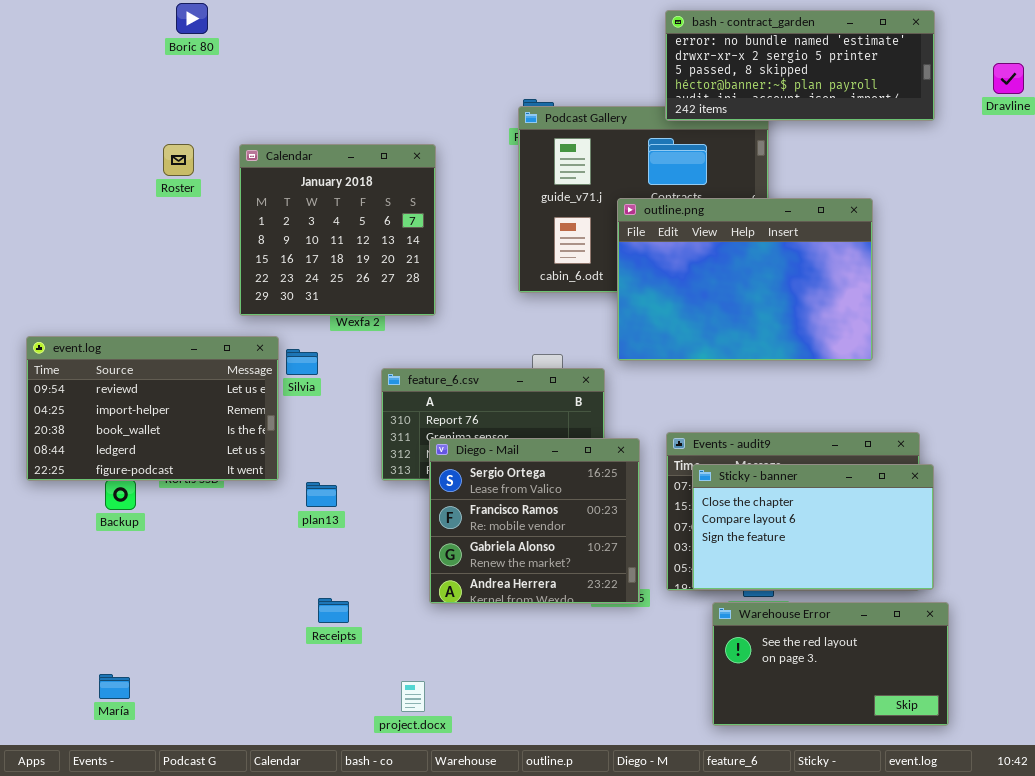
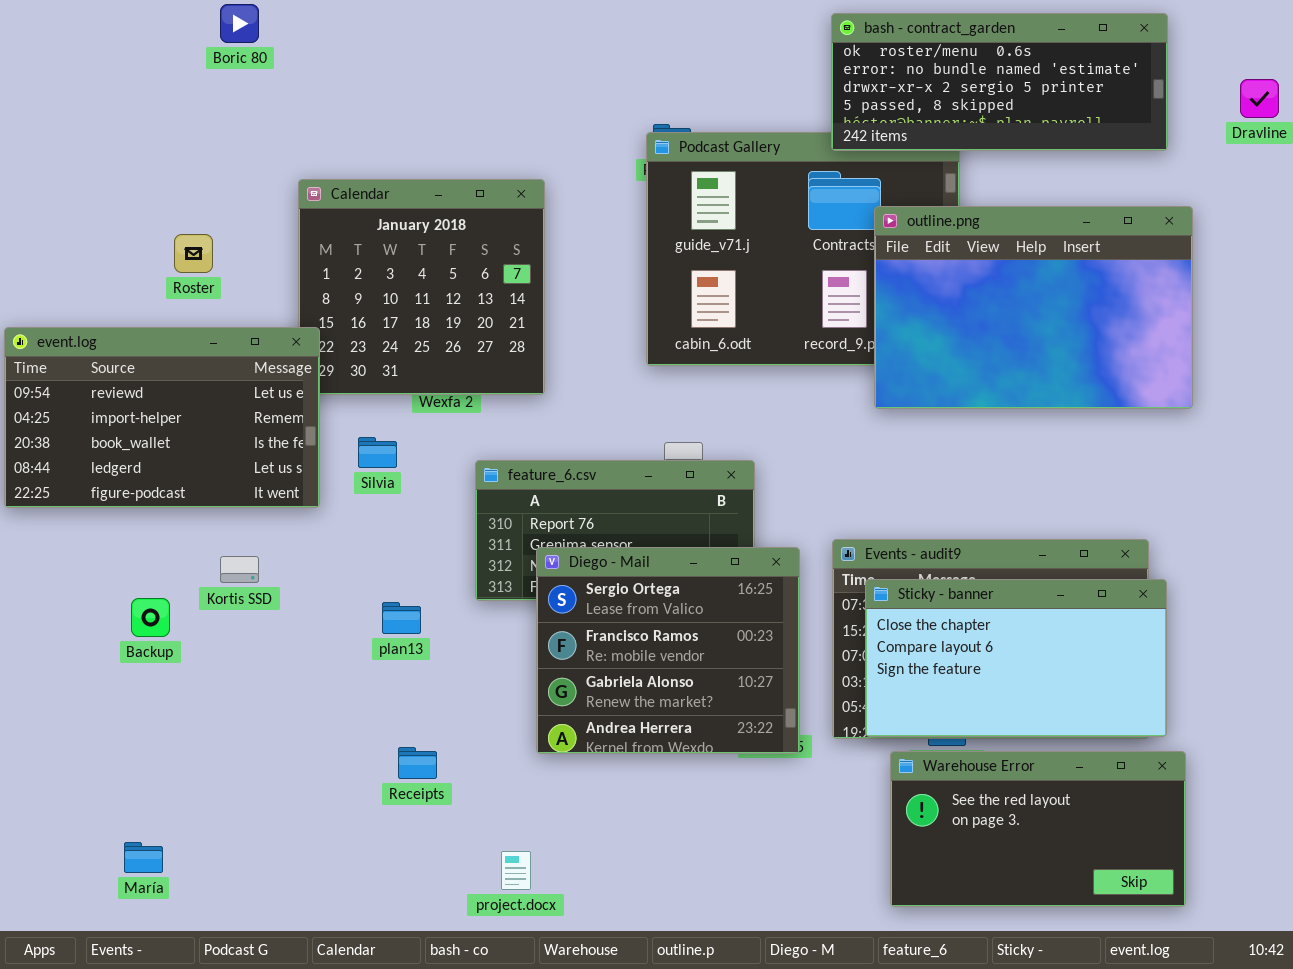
bash - contract_garden: [665,10,935,121] -> [831,13,1168,151], scrolled up 1 row
Roster: [163,144,194,176] -> [174,234,213,273], moved
outline.png: [617,198,873,361] -> [874,206,1193,409], moved
event.log: [26,336,279,481] -> [4,327,320,508], moved

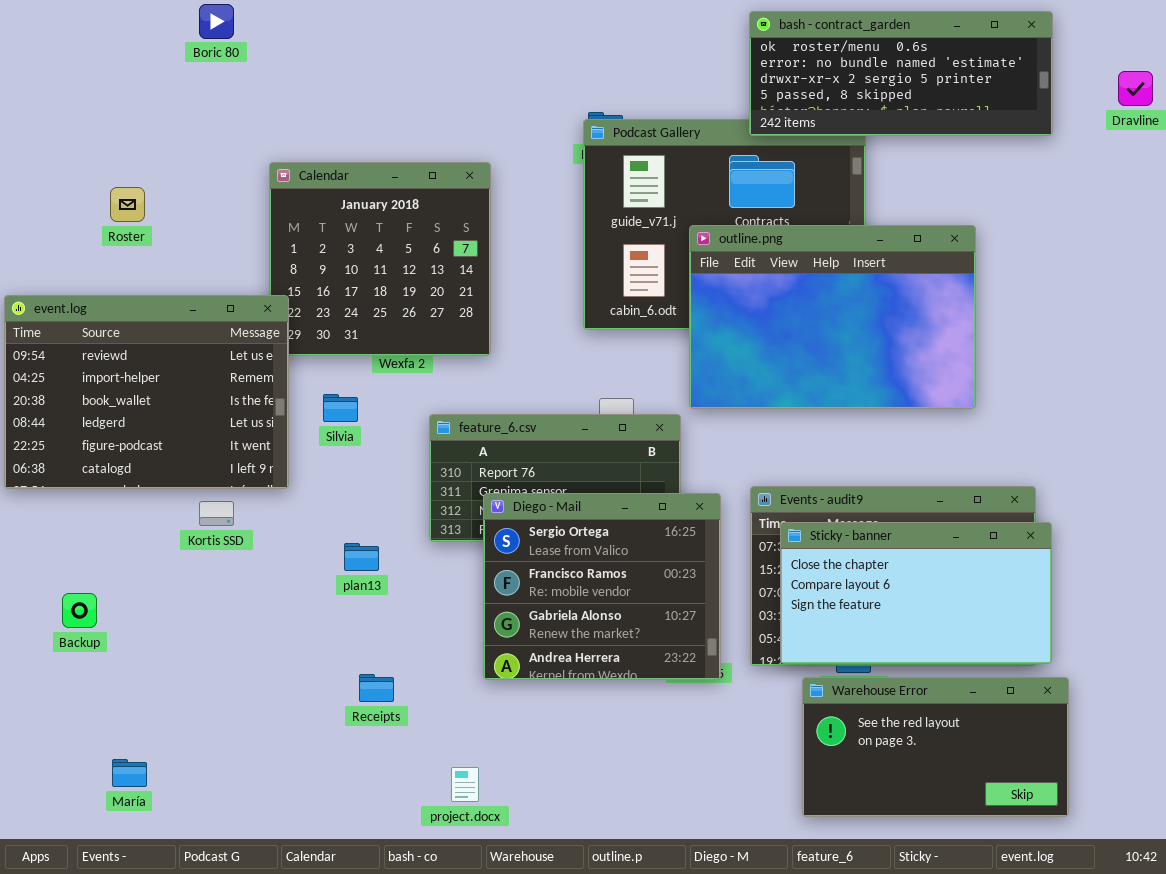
outline.png: [874,206,1193,409] -> [689,225,976,409], moved
Roster: [174,234,213,273] -> [110,187,145,222], moved
event.log: [4,327,320,508] -> [4,295,289,489], resized
Backup: [131,598,170,637] -> [62,593,97,628], moved

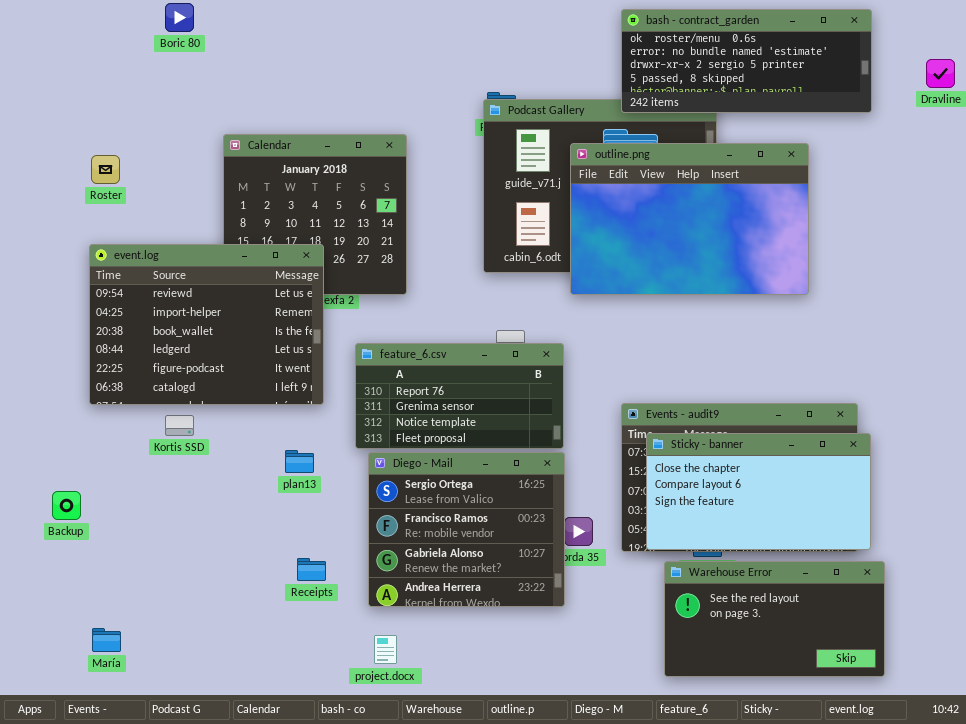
outline.png: [689,225,976,409] -> [570,143,809,295], moved
event.log: [4,295,289,489] -> [89,244,324,405], moved
Diego - Mail: [483,493,721,680] -> [368,452,565,607], moved

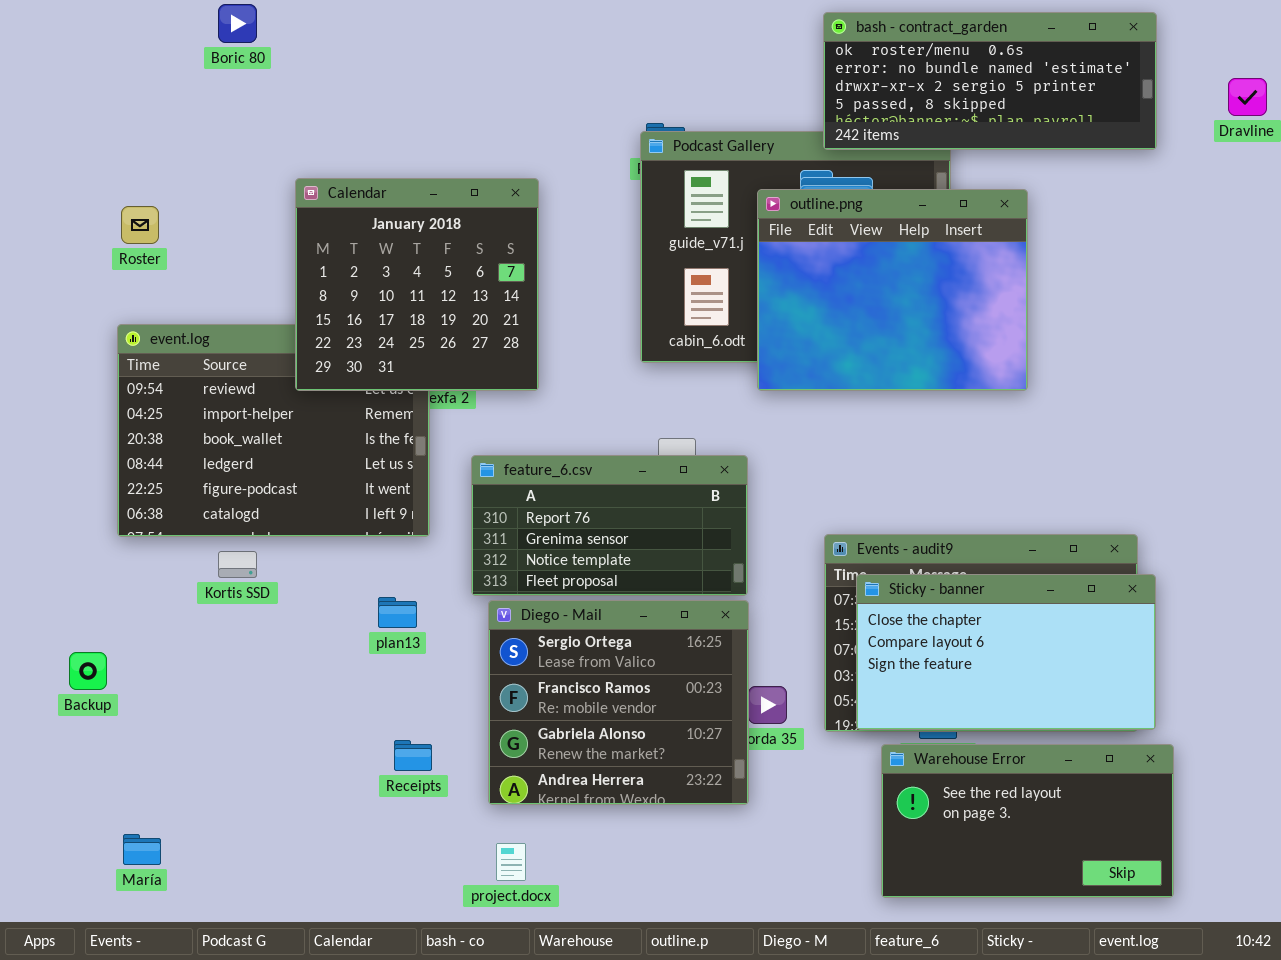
Calendar: [223,134,407,295] -> [295,178,539,391], raised
outline.png: [570,143,809,295] -> [757,189,1028,391], resized

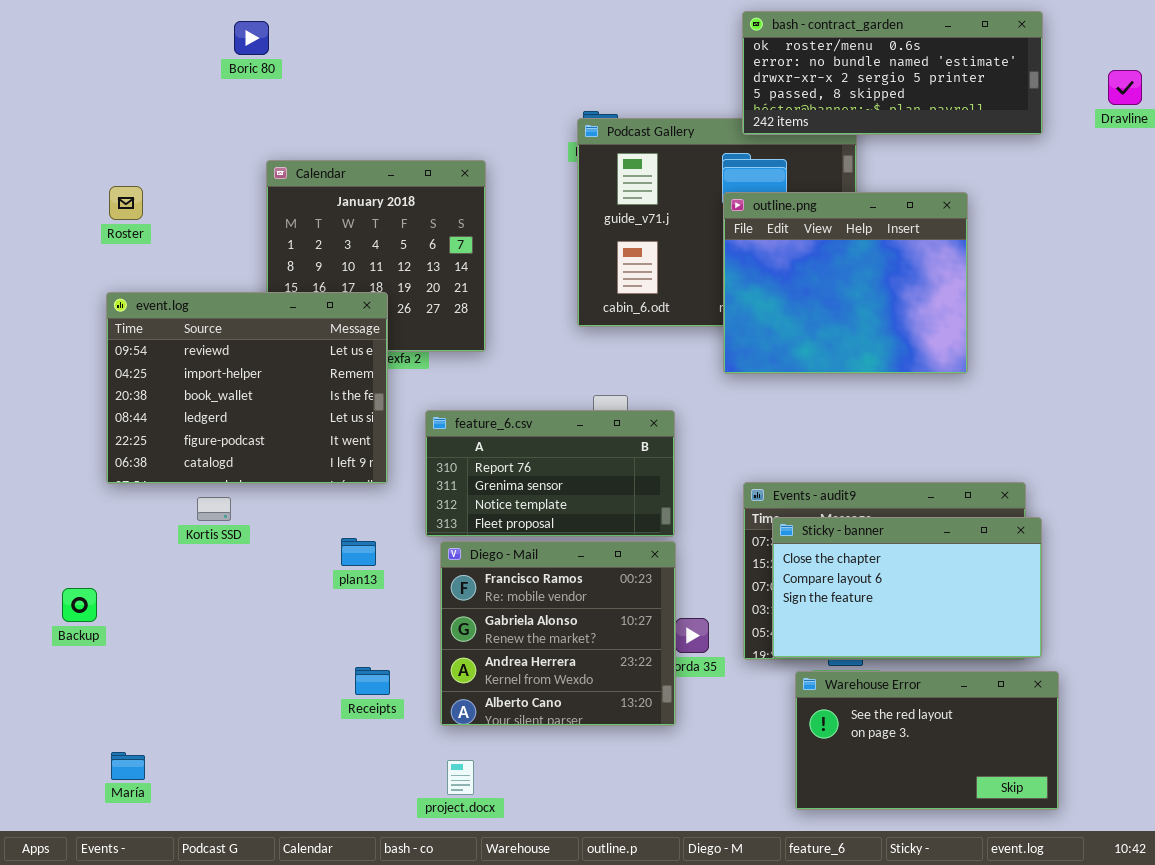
Boric 80: [218,4,257,43] -> [234,21,269,55], moved
outline.png: [757,189,1028,391] -> [723,192,968,374], moved
event.log: [117,324,430,537] -> [106,292,388,484], raised
Diego - Mail: [488,600,749,805] -> [440,541,676,726], scrolled down 1 row

